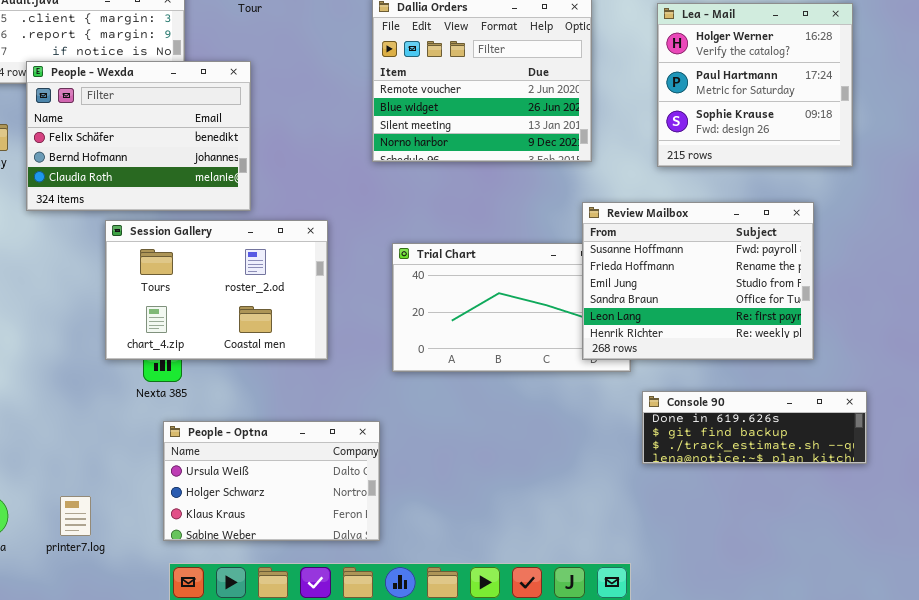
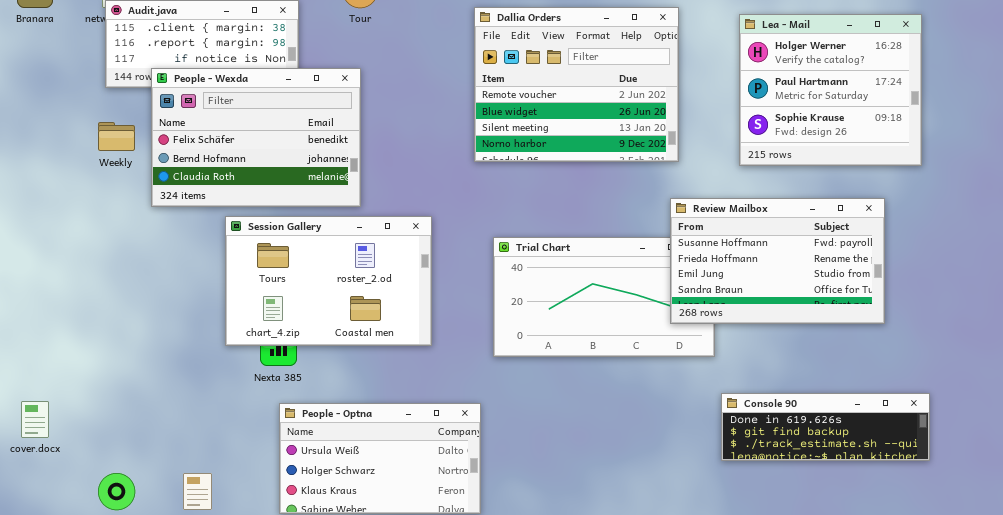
Review Mailbox: [582,202,814,360] -> [670,198,885,324], resized
Console 90: [642,391,867,464] -> [721,393,930,461], moved

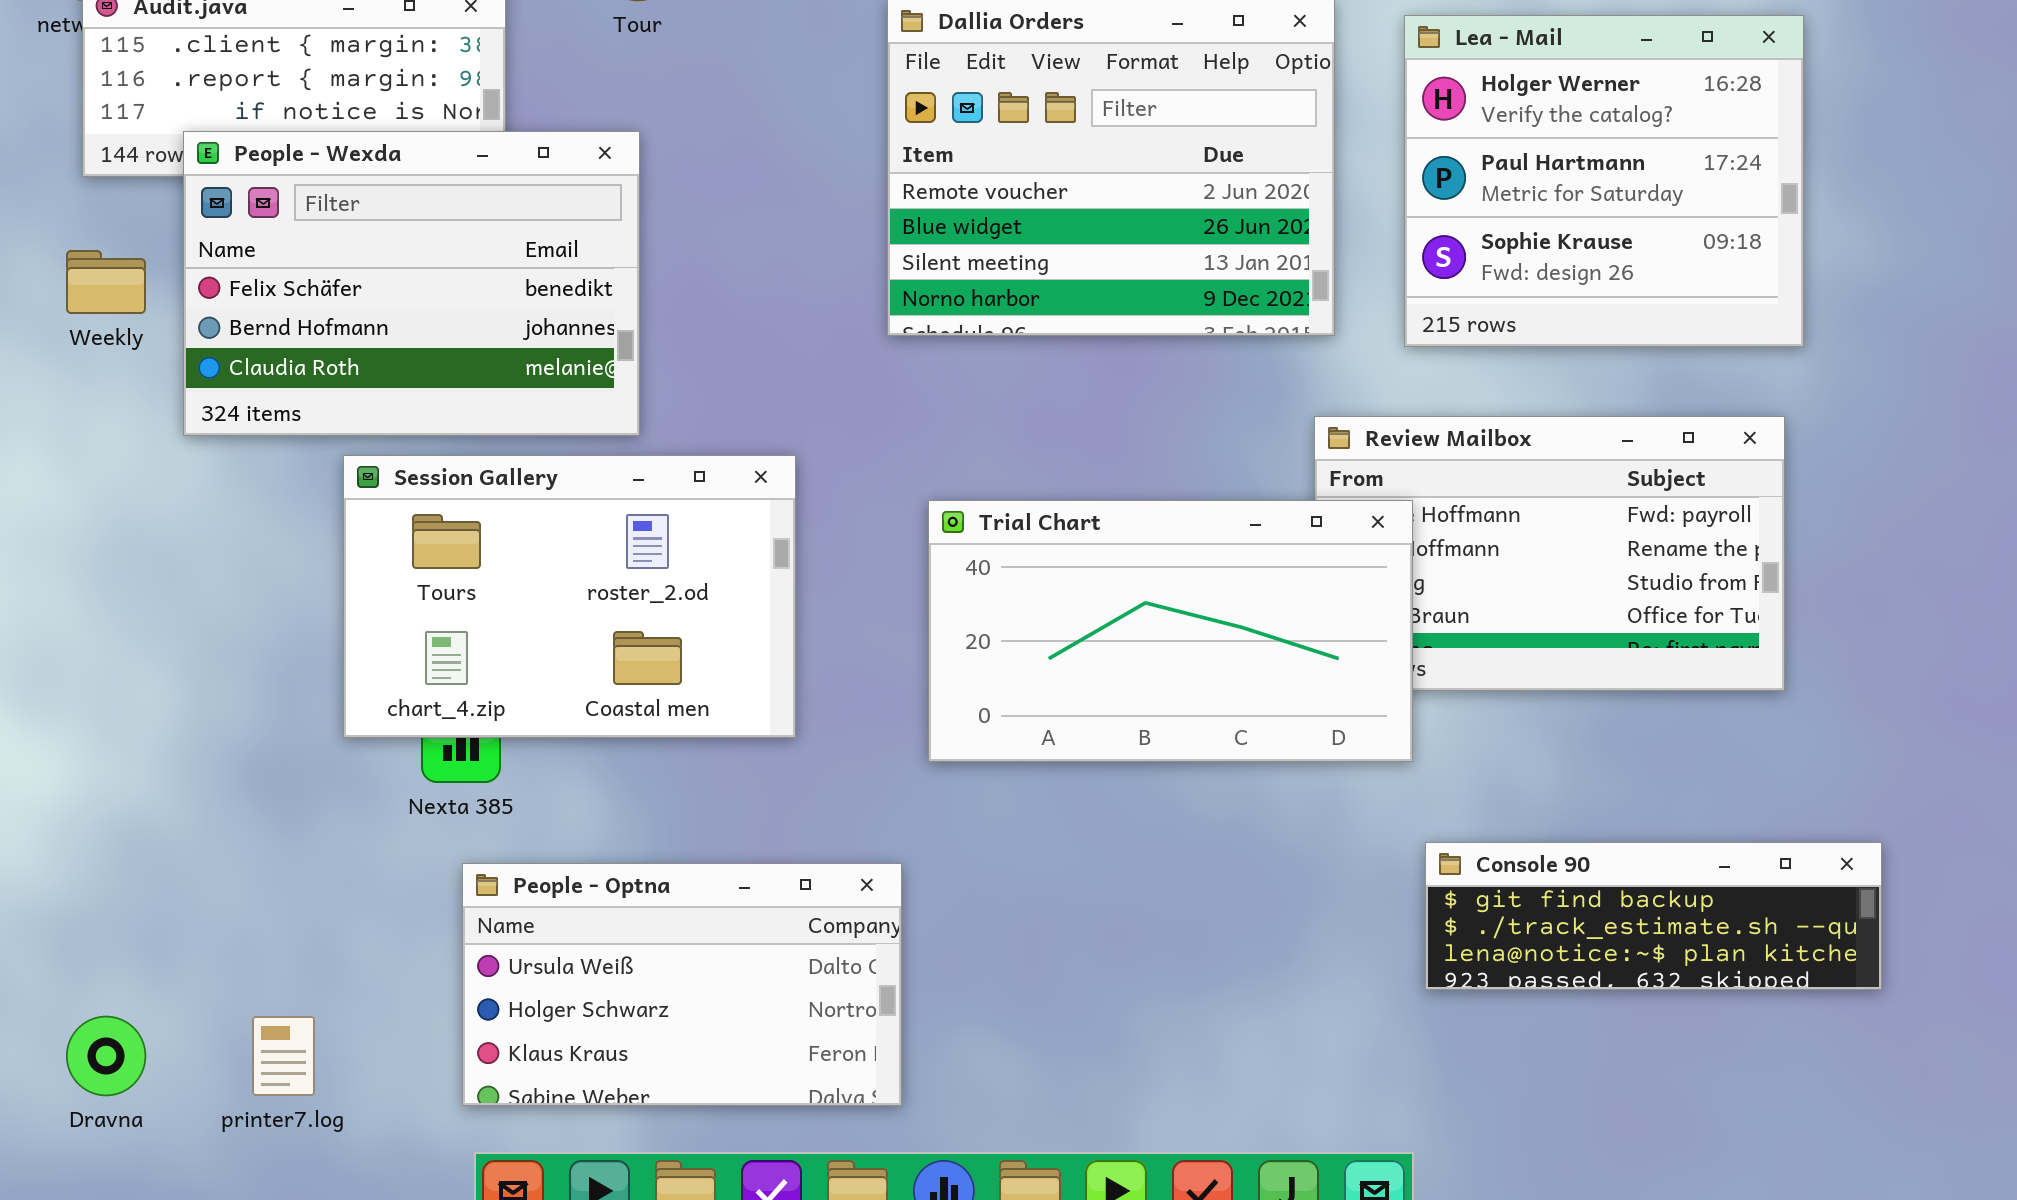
Lea - Mail: [739,14,922,166] -> [1404,15,1804,347], moved
Trial Chart: [493,237,715,357] -> [928,500,1413,762], raised
Console 90: [721,393,930,461] -> [1425,842,1882,990], scrolled down 1 row

